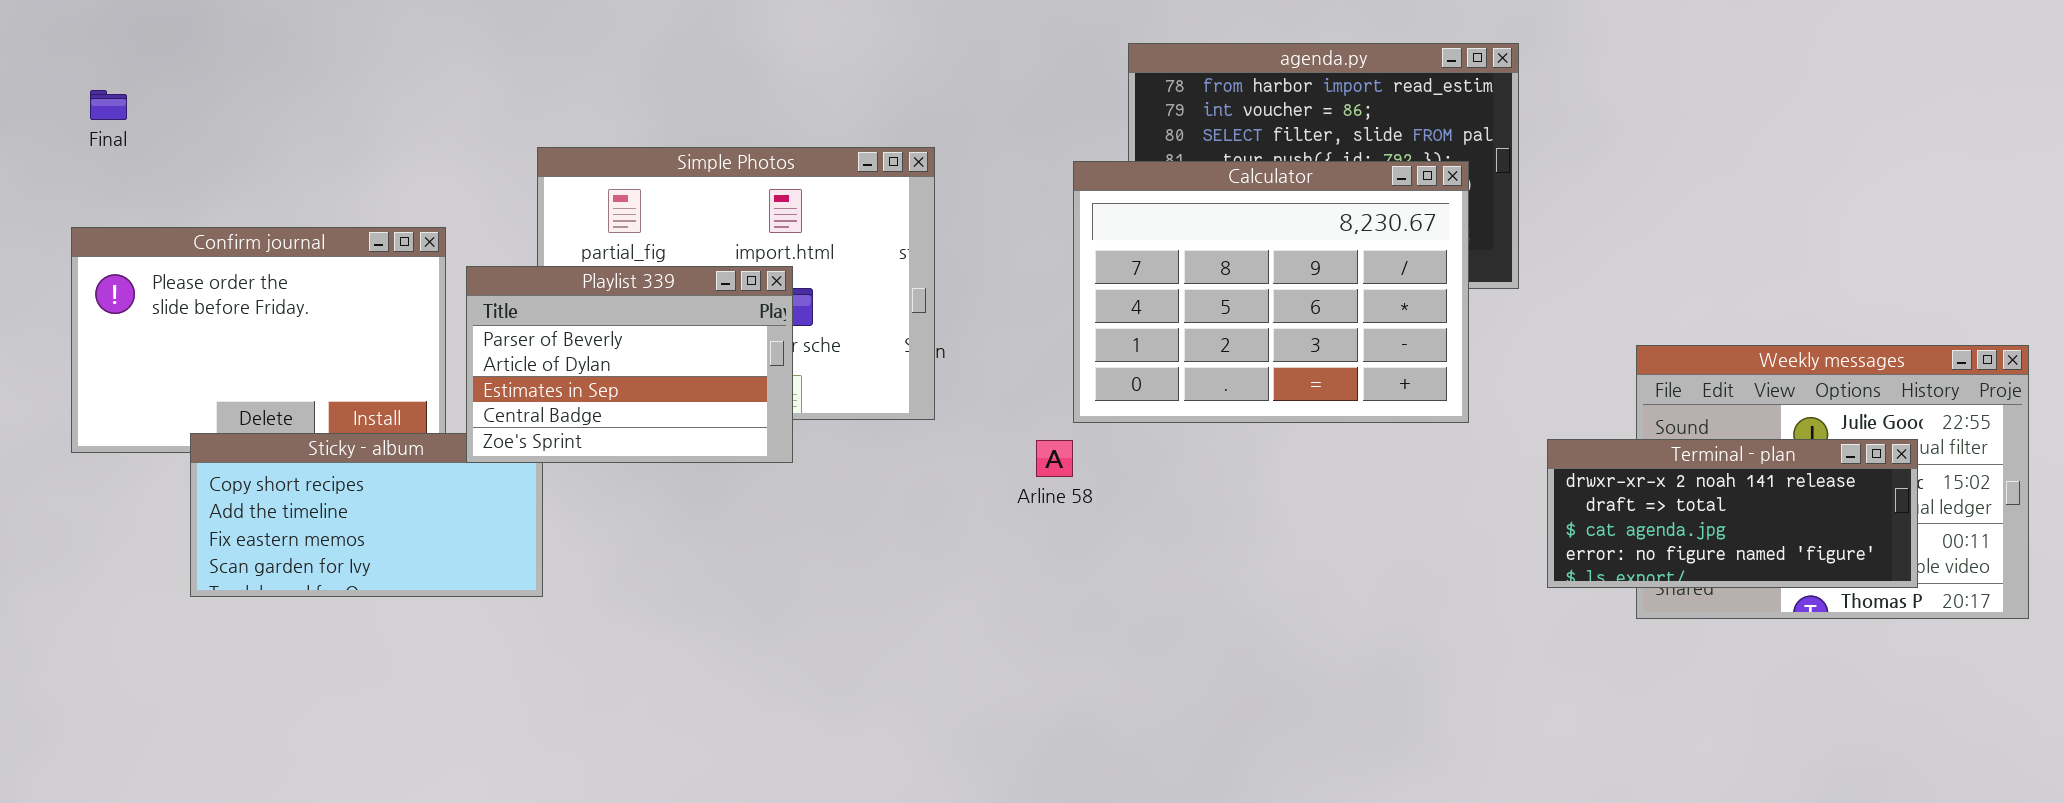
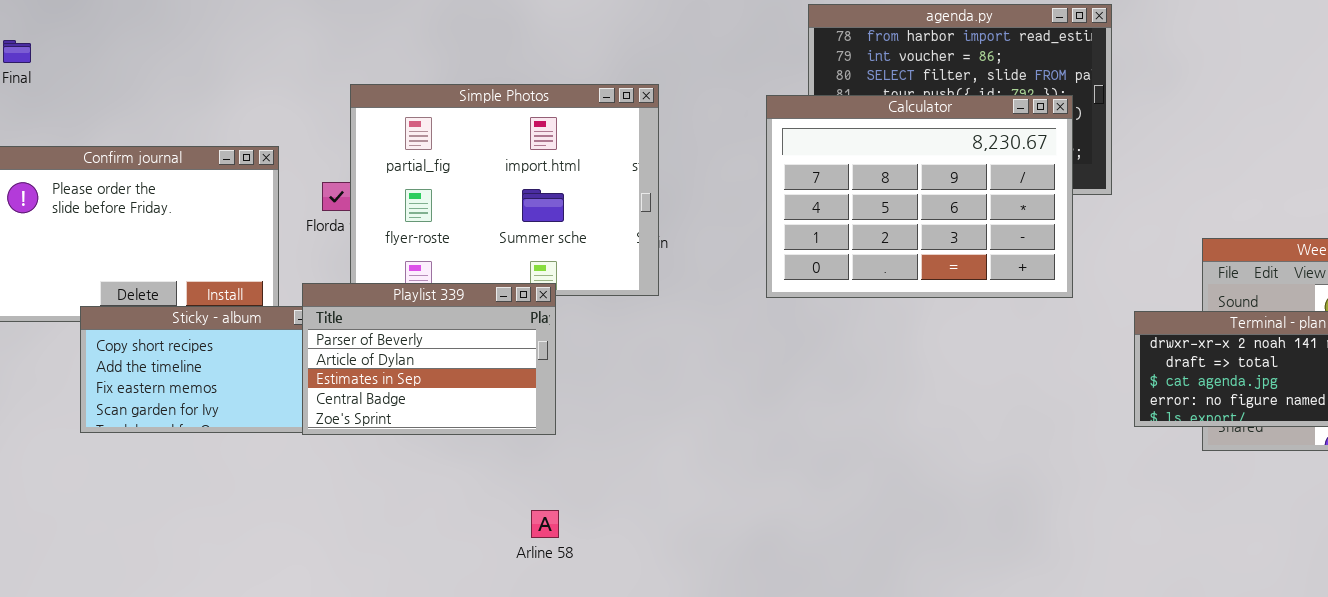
Playlist 339: [466,266,793,463] -> [302,283,556,435], moved
Arline 58: [1036,440,1073,477] -> [531,510,559,538], moved

